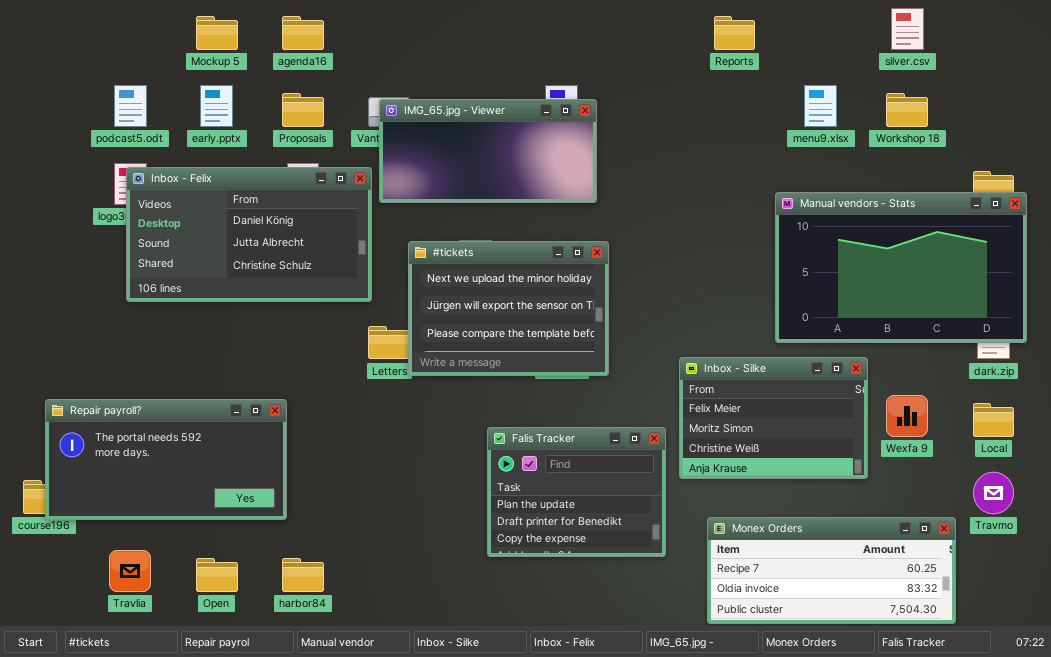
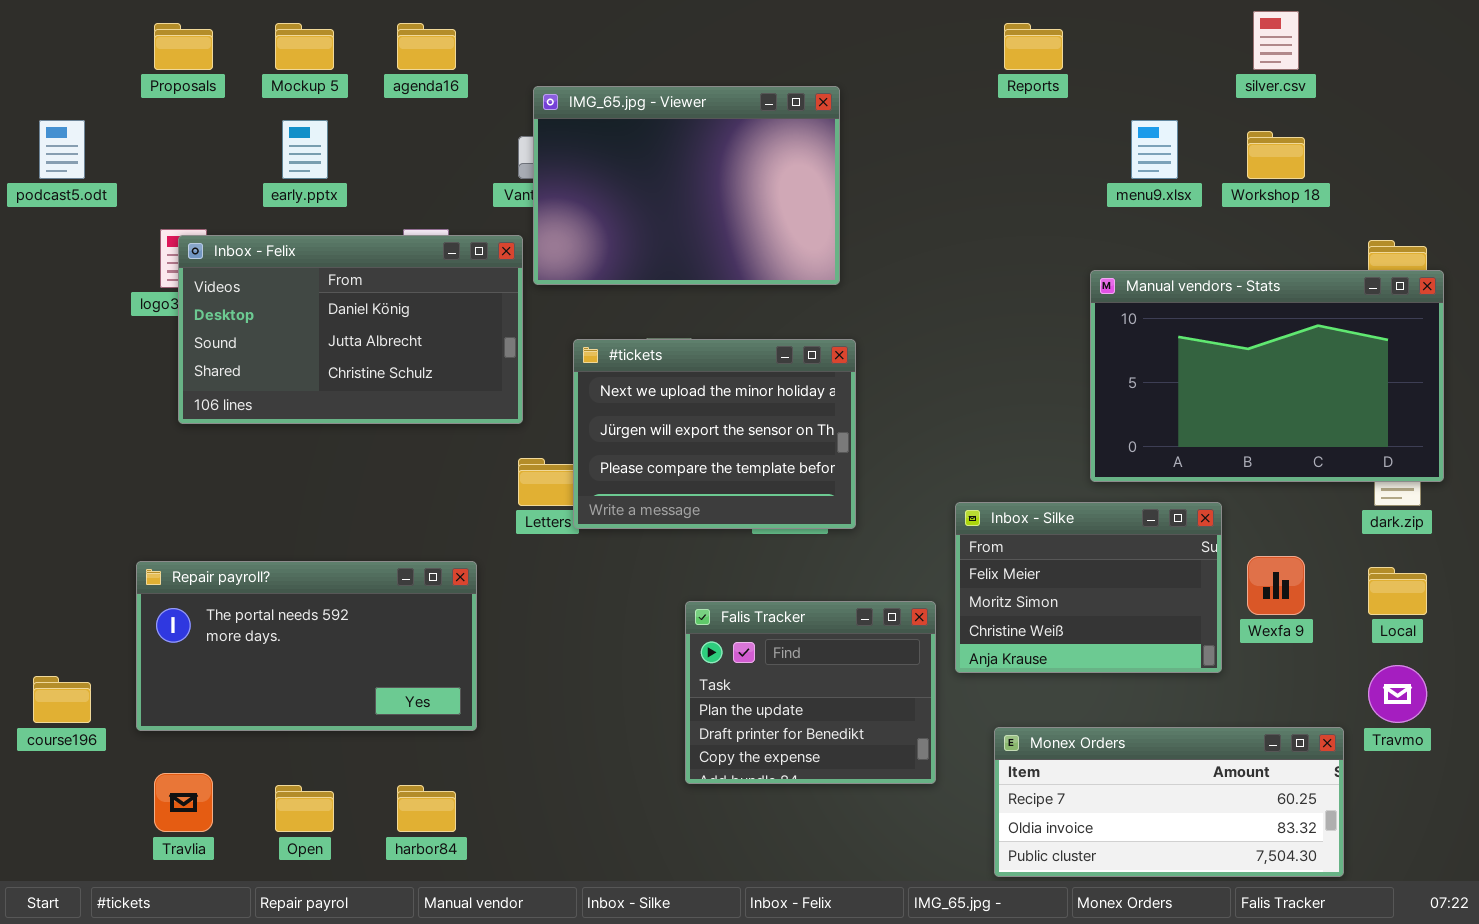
podcast5.odt: [114,85,147,127] -> [39,120,85,179], moved
Proposals: [282,93,324,127] -> [154,23,213,70], moved
IMG_65.jpg - Viewer: [379,99,597,203] -> [533,86,840,285], resized
Repair payroll?: [45,399,287,520] -> [136,561,477,731], moved

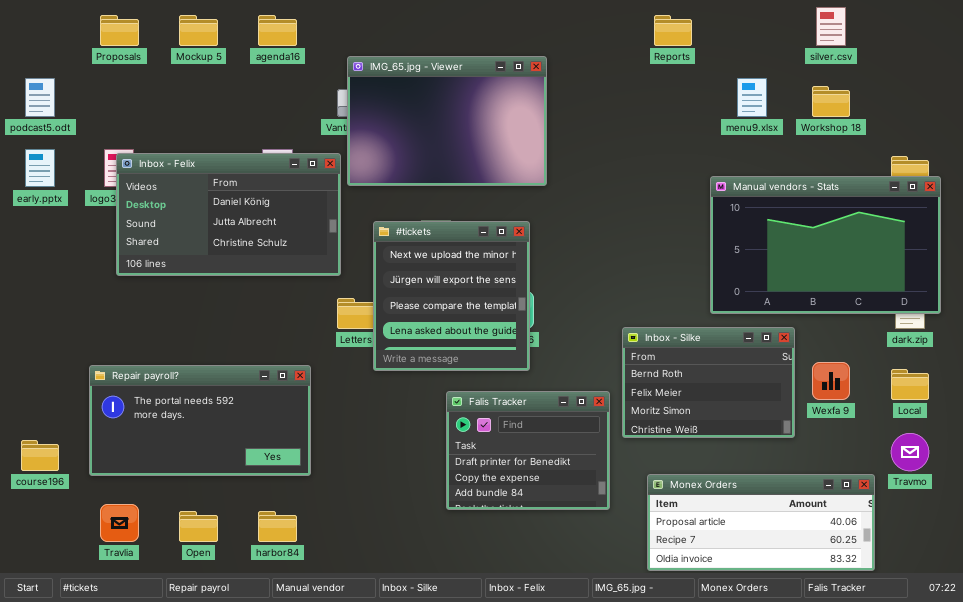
early.pptx: [282,120,328,179] -> [25,149,55,187], moved
#tickets: [573,339,856,529] -> [373,221,530,371], resized
Inbox - Silke: [955,502,1222,673] -> [622,327,795,438], scrolled up 1 row
Falis Tracker: [685,601,936,784] -> [446,391,610,510], scrolled down 1 row
Monex Orders: [994,727,1344,877] -> [647,474,875,571], scrolled up 1 row

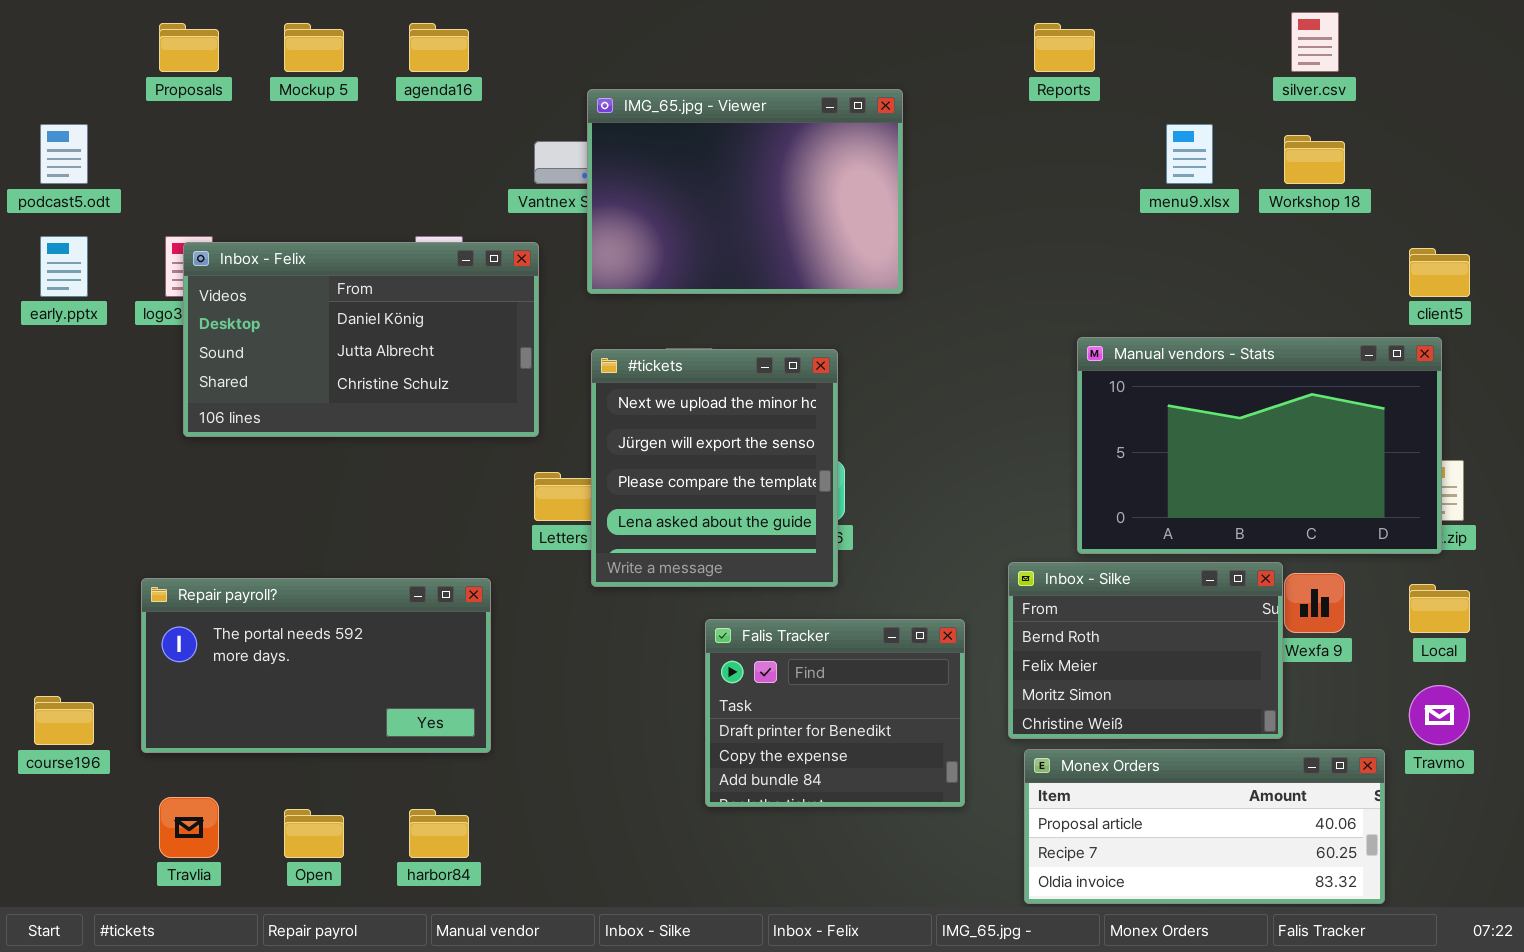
IMG_65.jpg - Viewer: [347,56,547,186] -> [587,89,903,294], moved
Manual vendors - Stats: [710,176,941,314] -> [1077,337,1442,554], moved
Inbox - Silke: [622,327,795,438] -> [1008,562,1283,739], moved

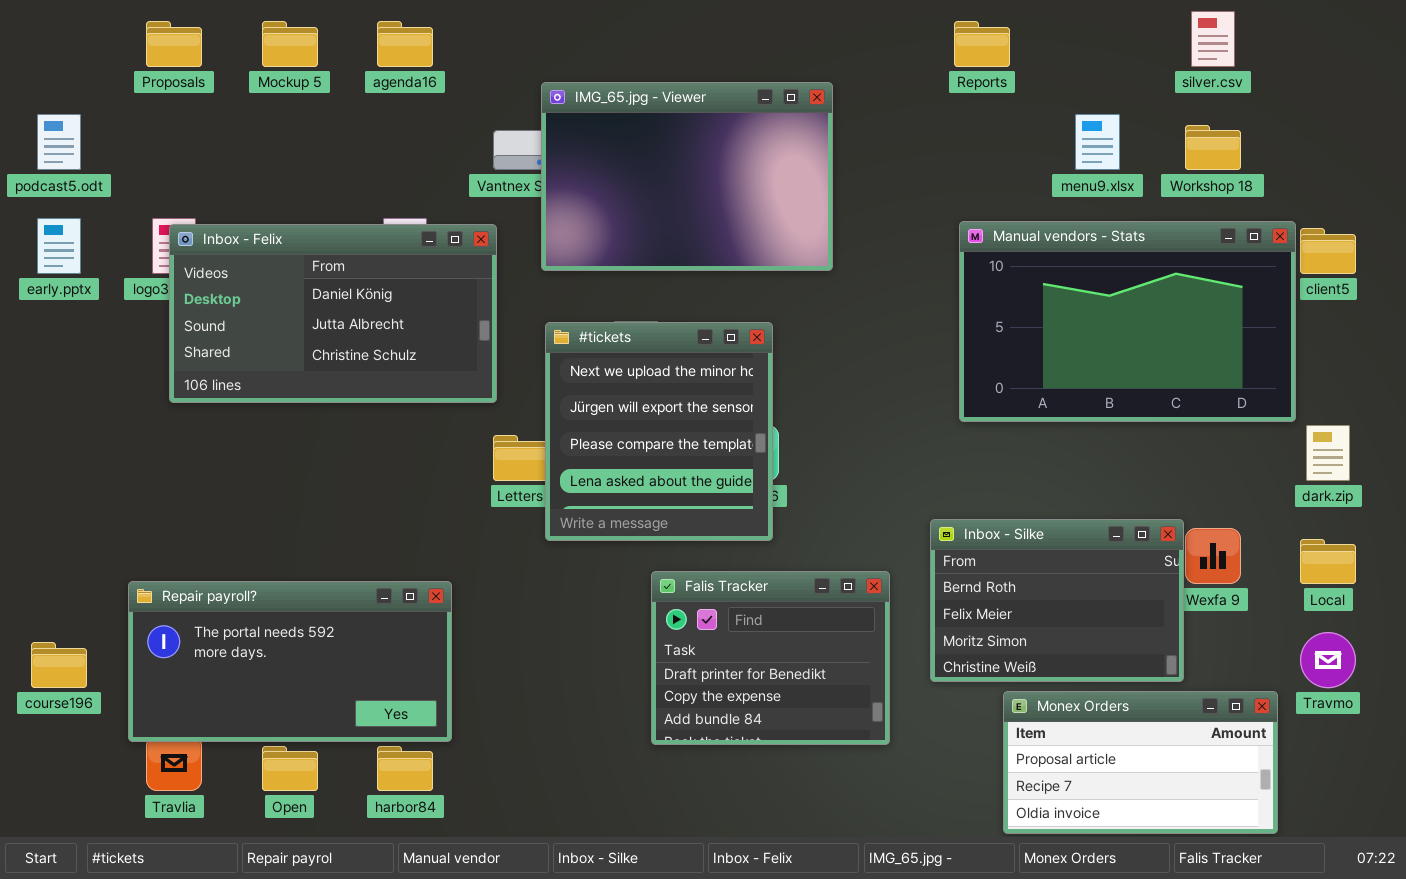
Manual vendors - Stats: [1077,337,1442,554] -> [959,221,1296,422], moved
Repair payroll?: [141,578,491,753] -> [128,581,452,742], moved
Monex Orders: [1024,749,1385,904] -> [1003,691,1278,834], resized

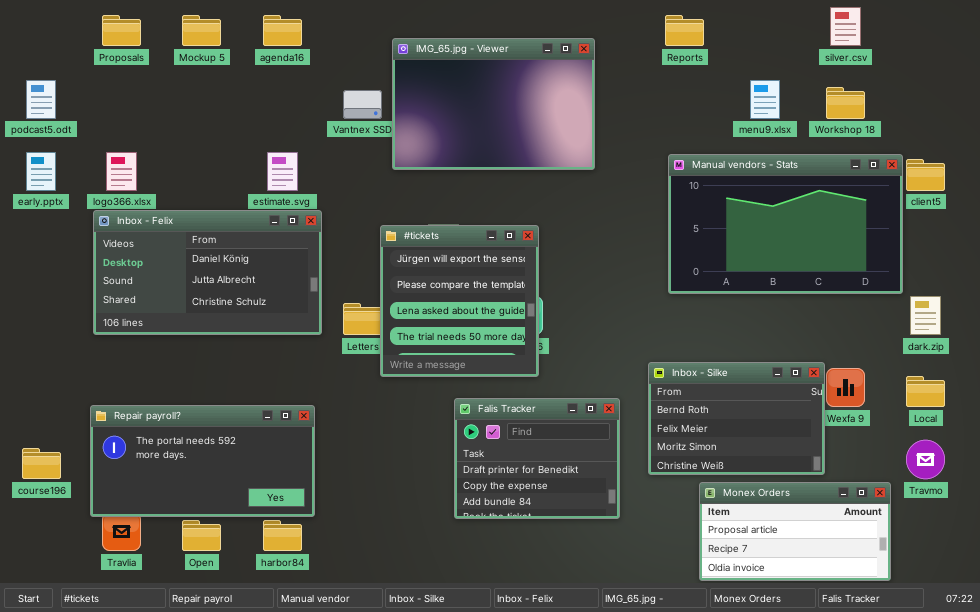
IMG_65.jpg - Viewer: [541,82,833,271] -> [392,38,595,170], moved
Inbox - Felix: [169,224,497,403] -> [93,210,322,335], moved
#tickets: [545,322,773,541] -> [380,225,539,377], scrolled down 1 row

